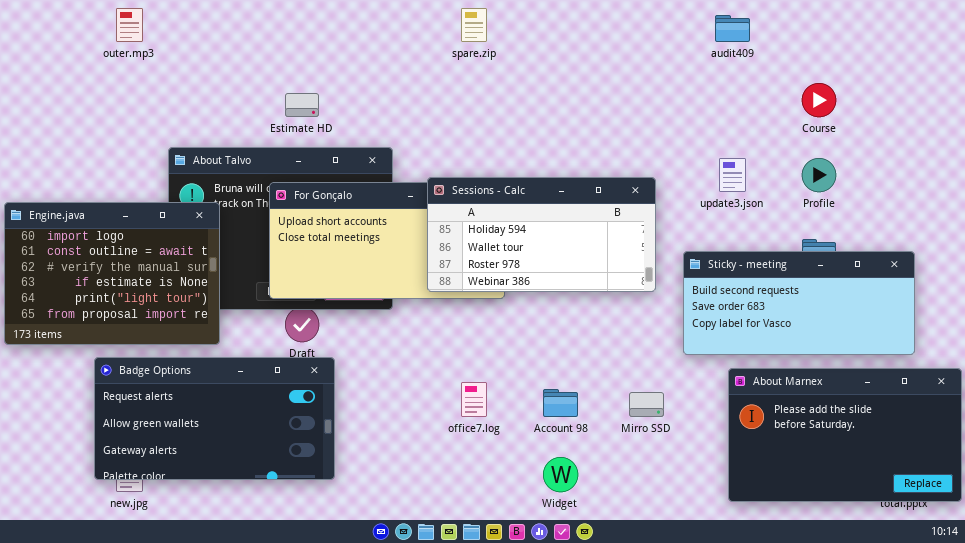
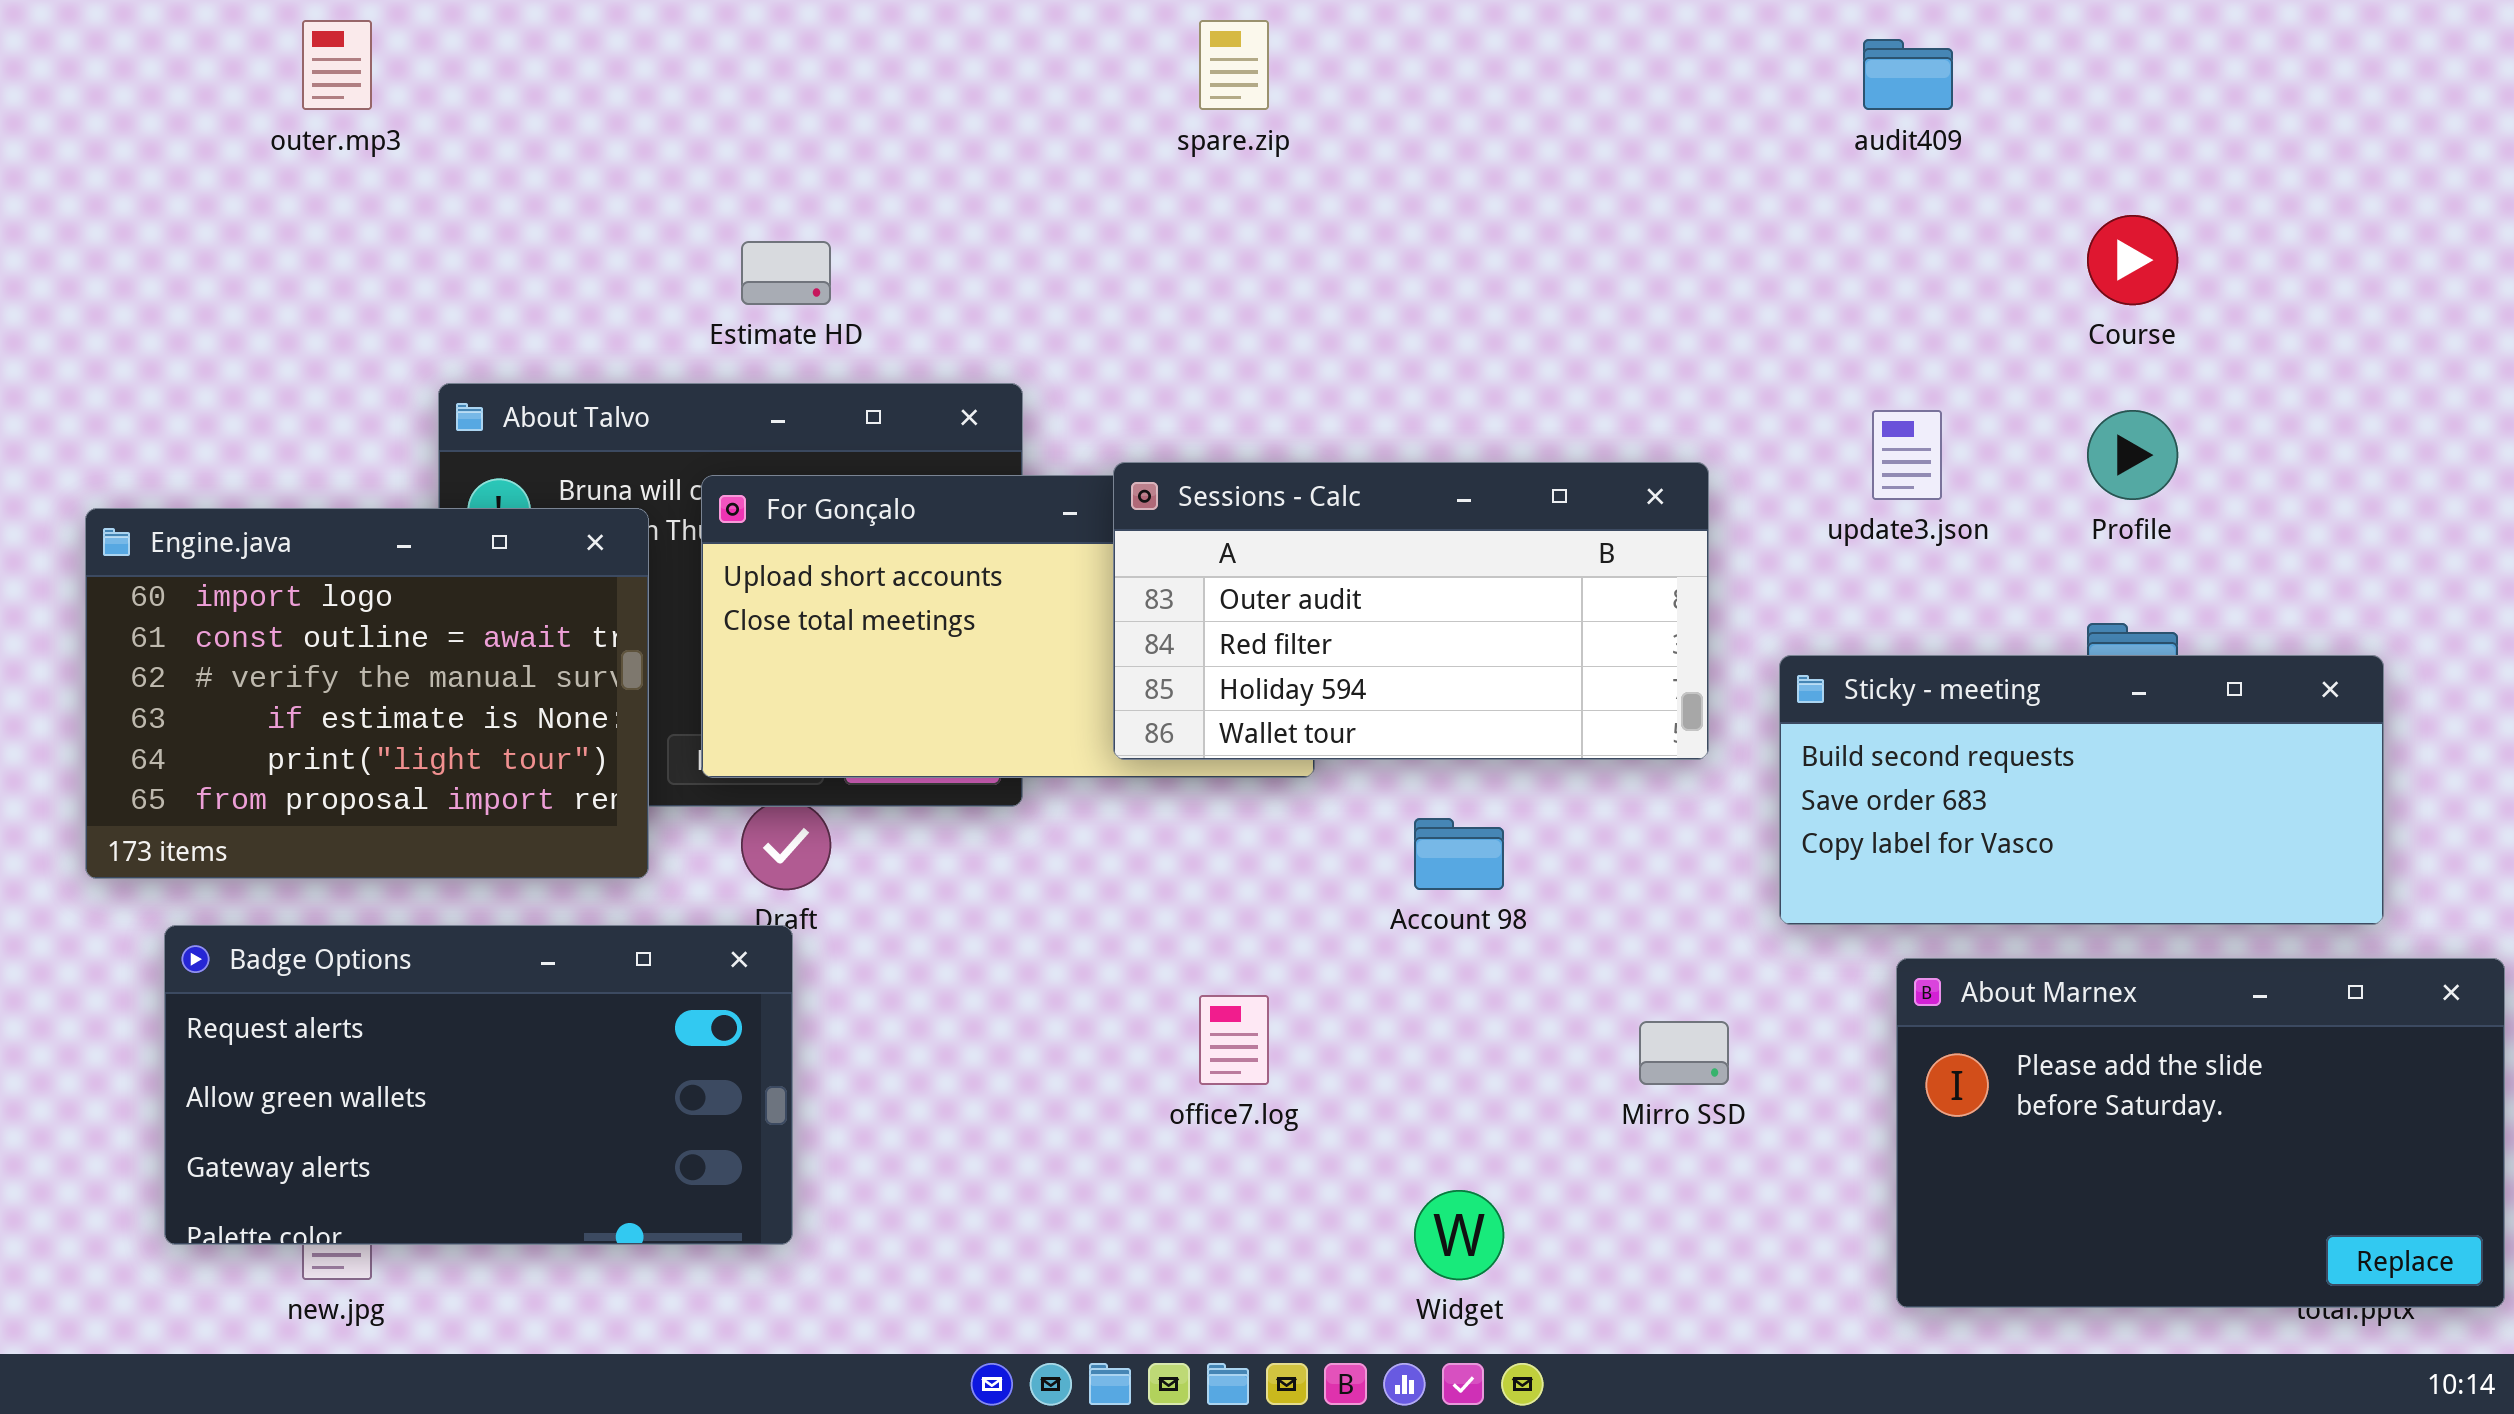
Sessions - Calc: [427,177,656,292] -> [1113,462,1709,760], scrolled up 2 rows
Engine.java: [4,202,220,345] -> [85,508,649,879], moved
Badge Options: [94,357,335,480] -> [164,925,793,1245], moved
Account 98: [543,389,578,417] -> [1414,818,1504,890], moved

